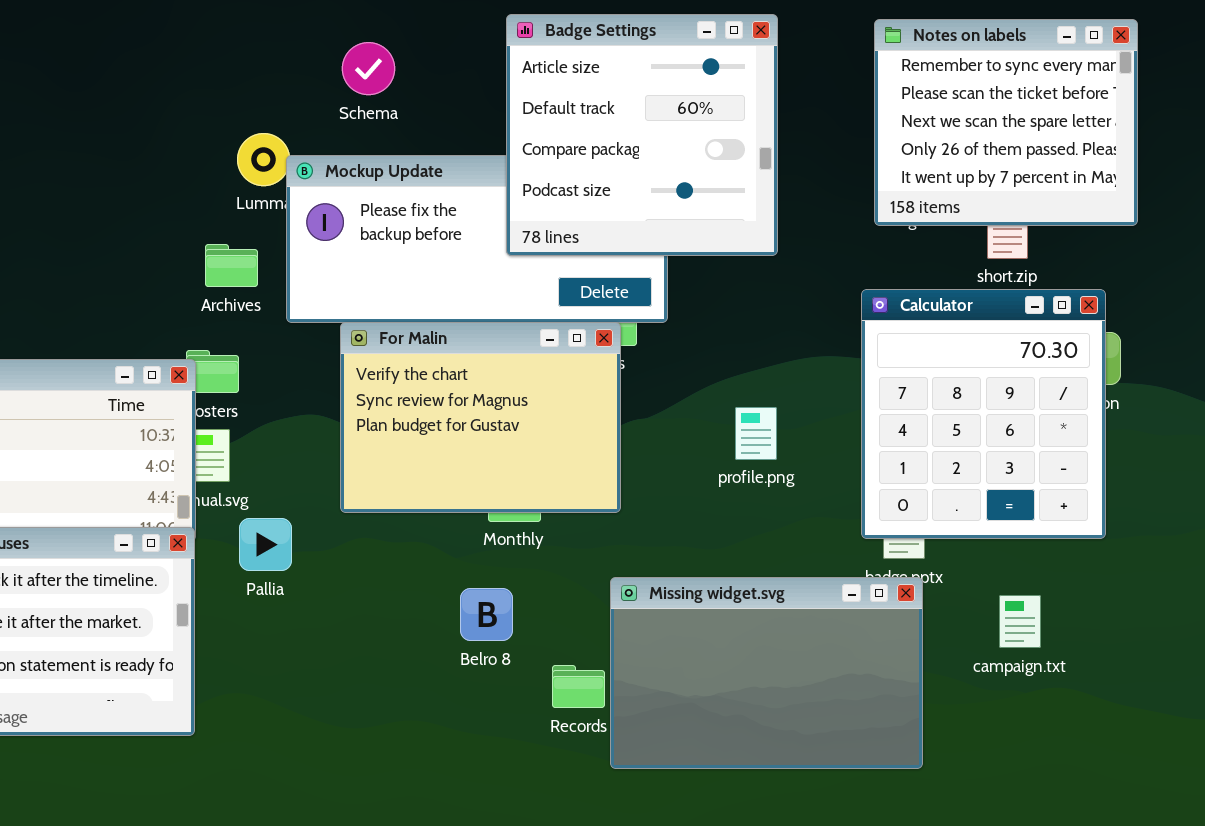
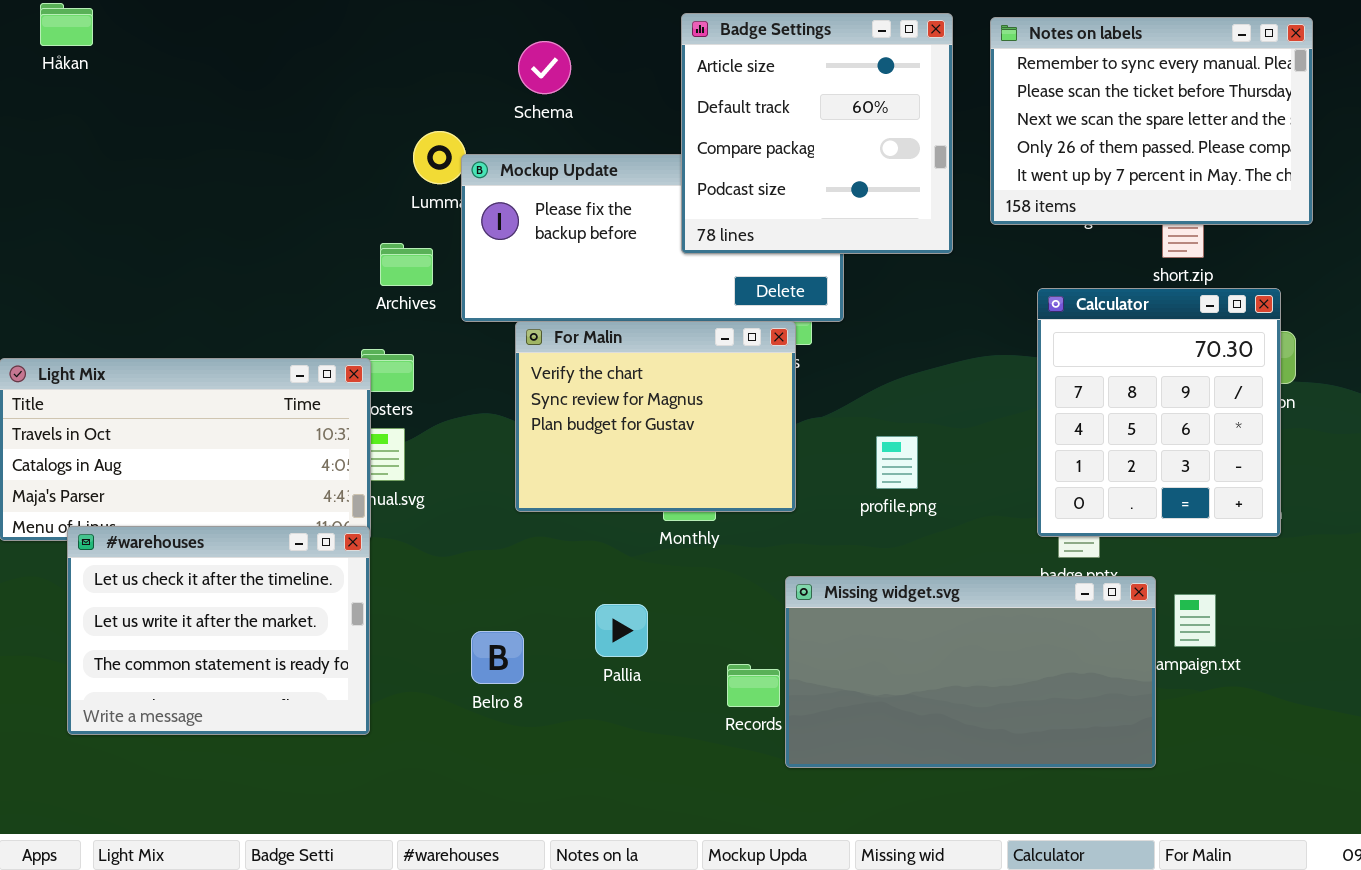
Notes on labels: [874,19,1138,226] -> [990,17,1313,225], resized
profile.png: [735,407,777,460] -> [876,436,918,489], moved
Pallia: [239,518,292,571] -> [595,604,648,657], moved
Missing widget.svg: [610,577,923,769] -> [785,576,1156,768], resized
Belro 8: [460,588,513,641] -> [471,631,524,684], moved

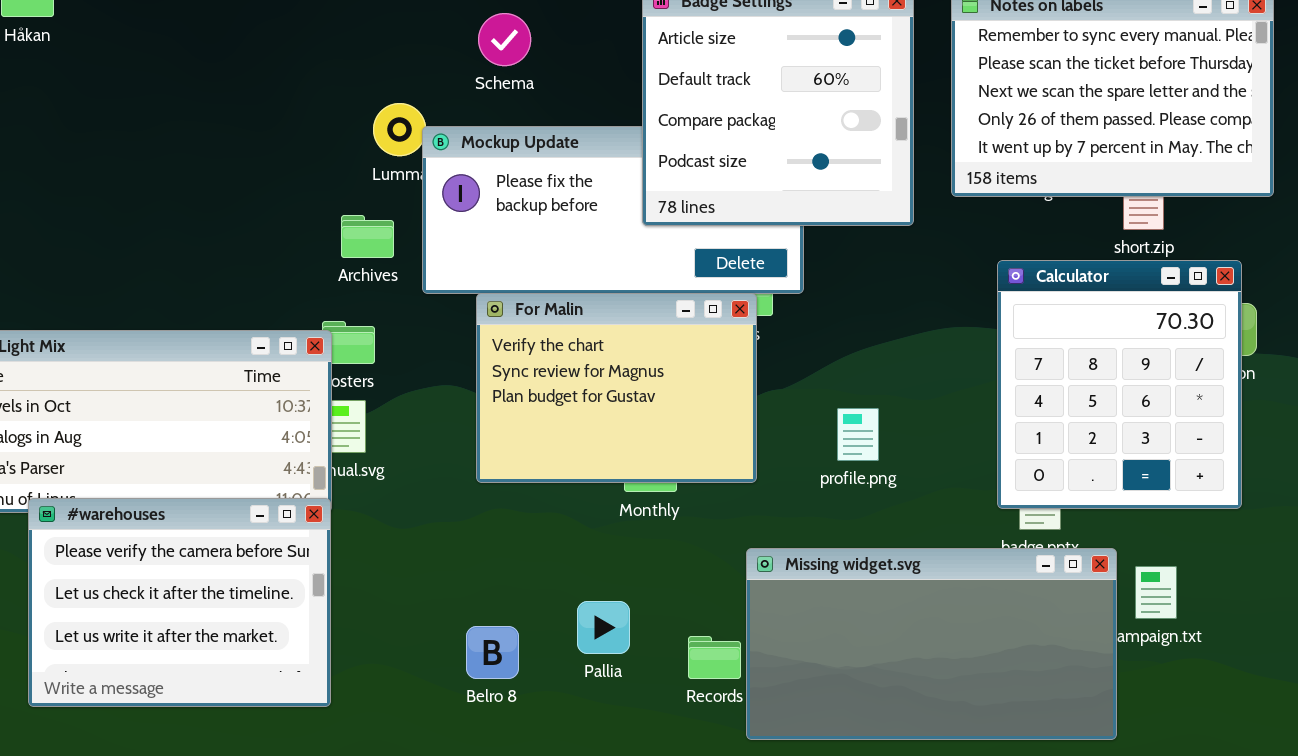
#warehouses: [67,526,370,735] -> [28,498,331,707], scrolled up 1 row
Pallia: [595,604,648,657] -> [577,601,630,654], moved
Belro 8: [471,631,524,684] -> [466,626,519,679], moved

